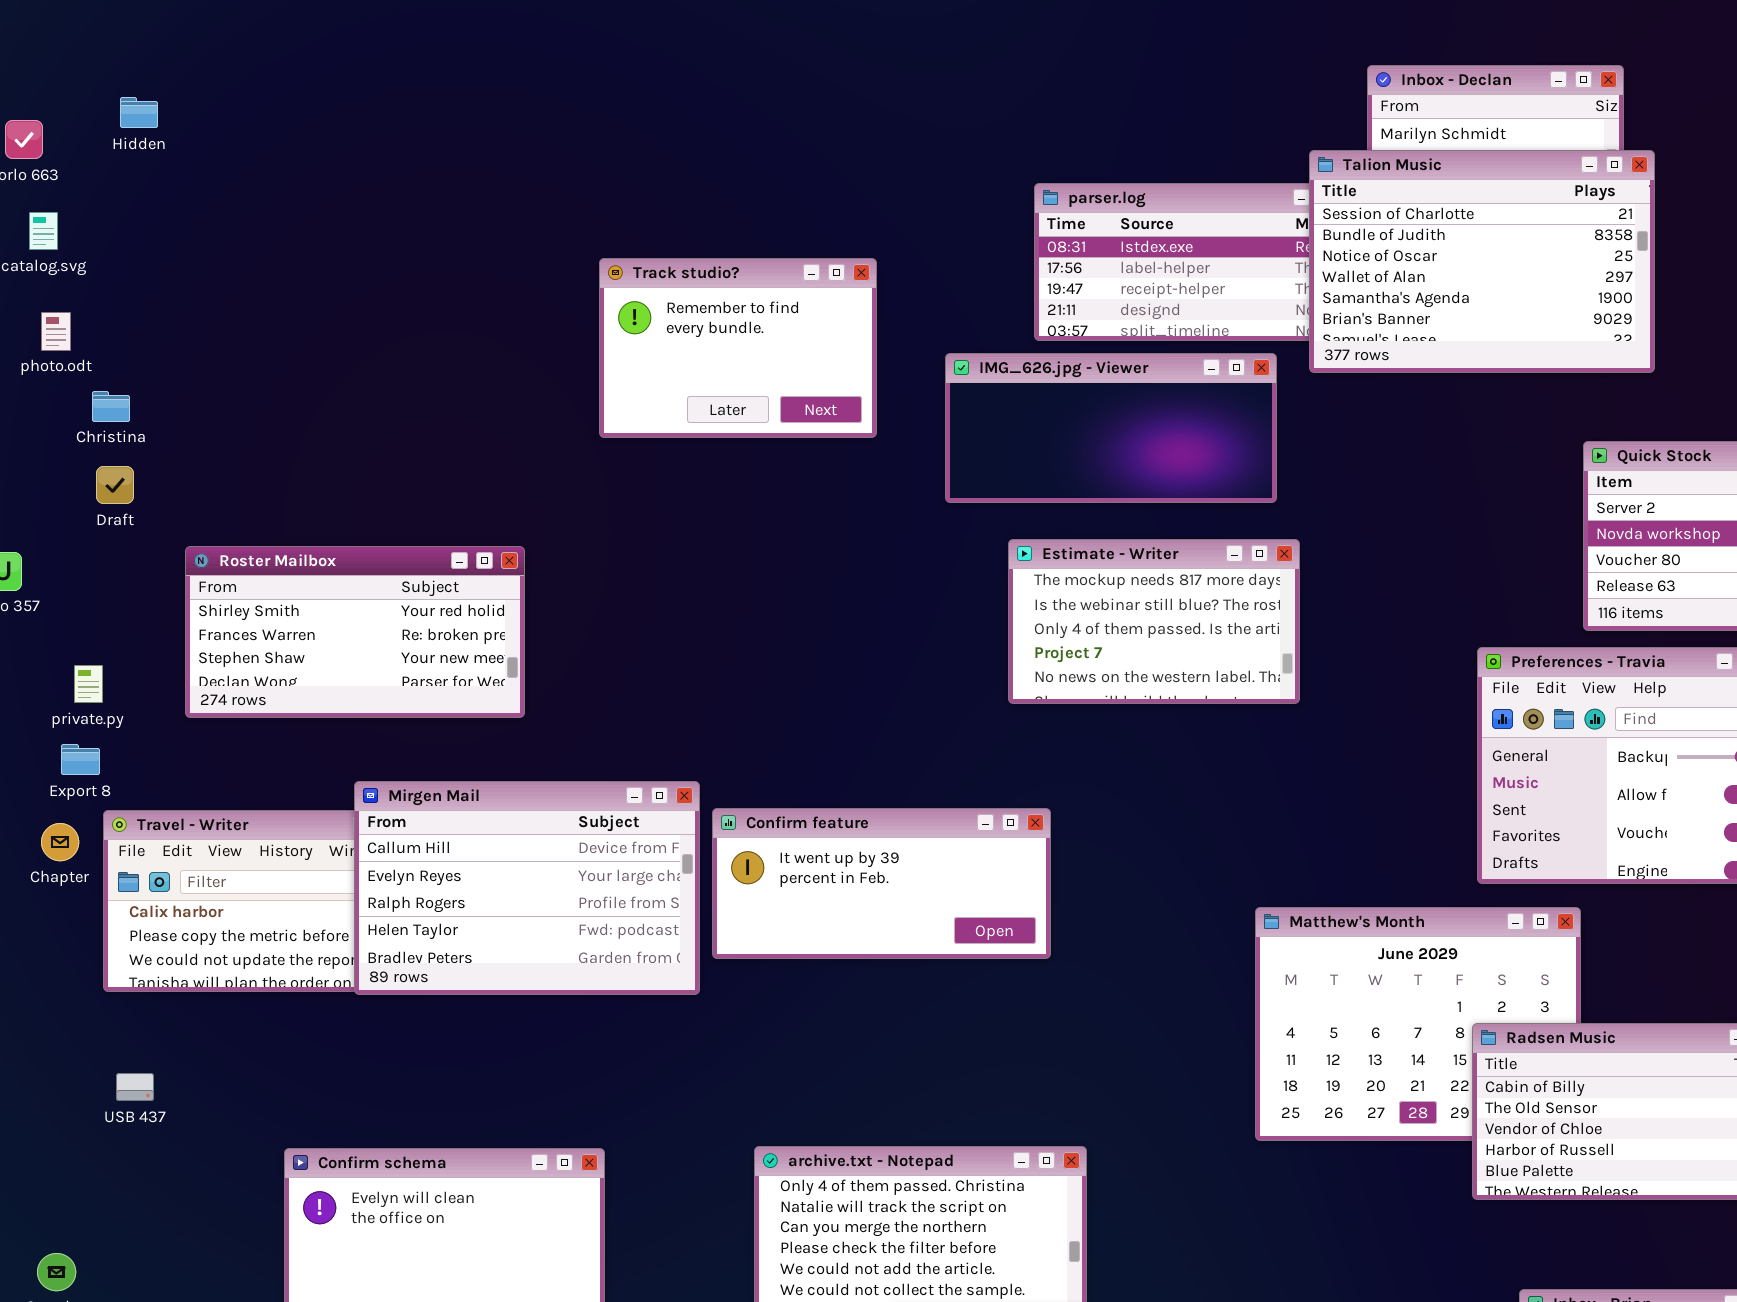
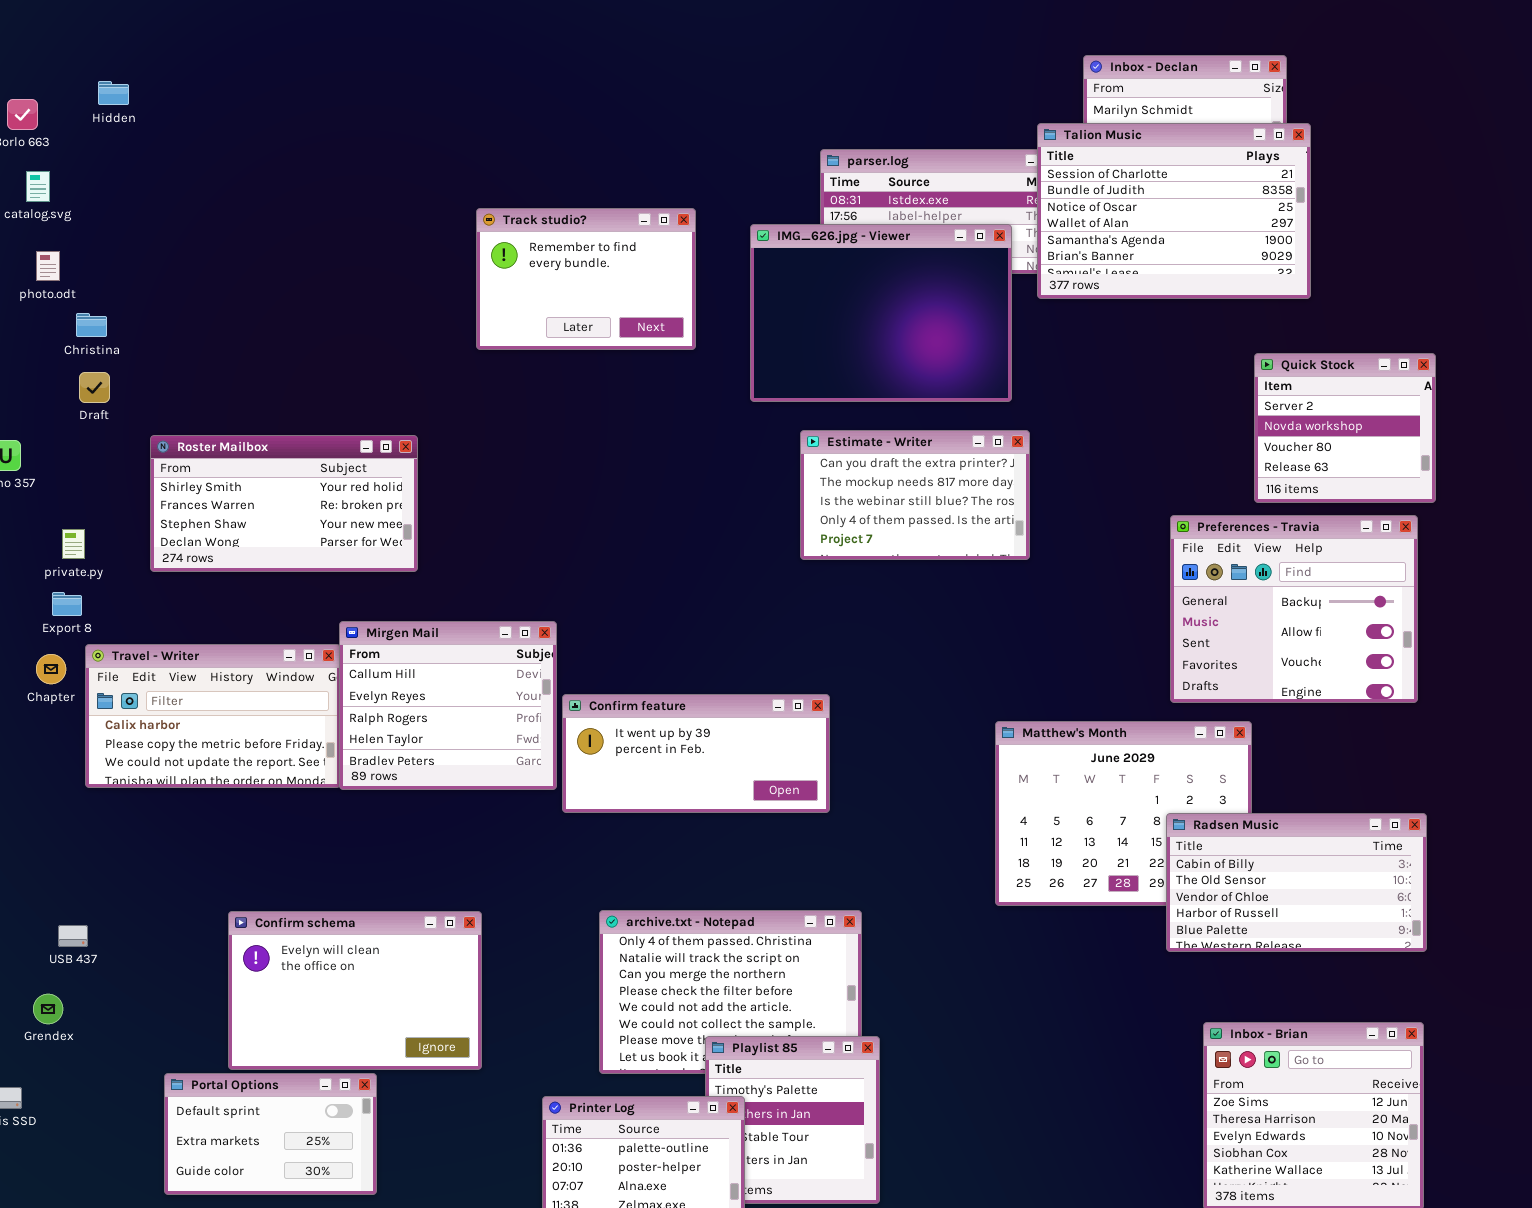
IMG_626.jpg - Viewer: [945,353,1277,503] -> [750,224,1012,402], resized
Estimate - Writer: [1008,539,1300,704] -> [800,430,1030,560], scrolled up 1 row
Mirgen Mail: [354,781,700,995] -> [339,621,557,790], resized
Confirm feature: [712,808,1051,959] -> [562,694,830,813], moved
USB 437: [116,1073,154,1101] -> [58,925,88,947], moved

